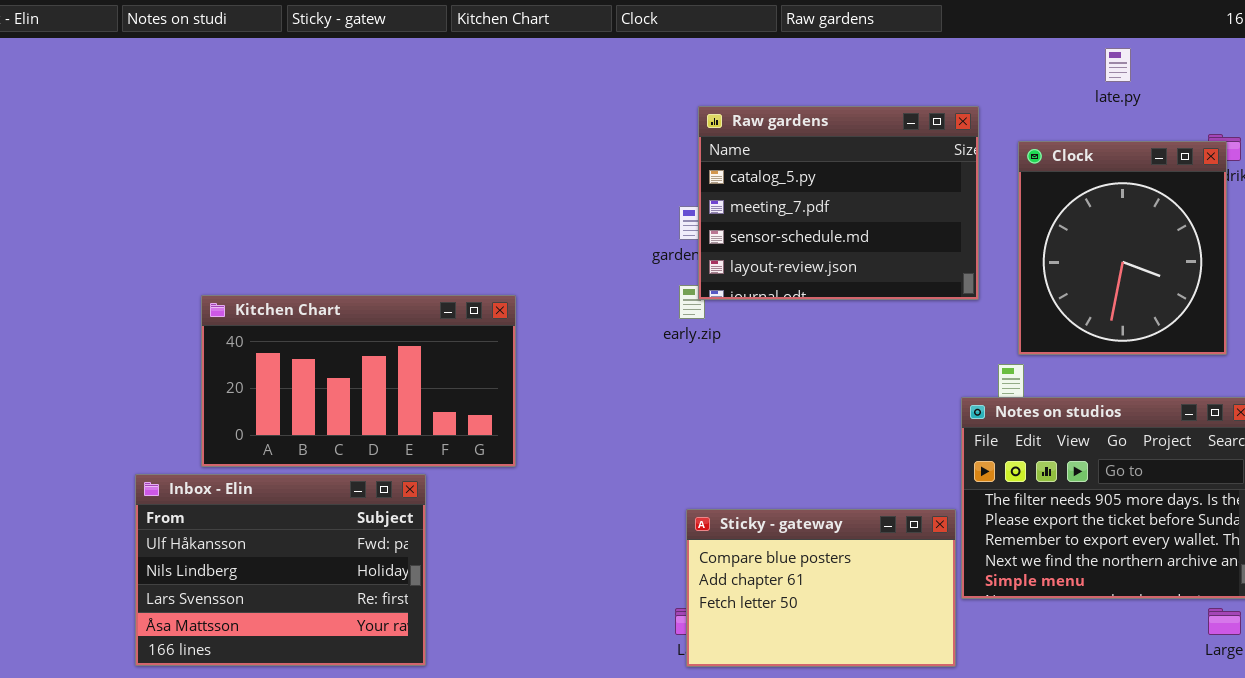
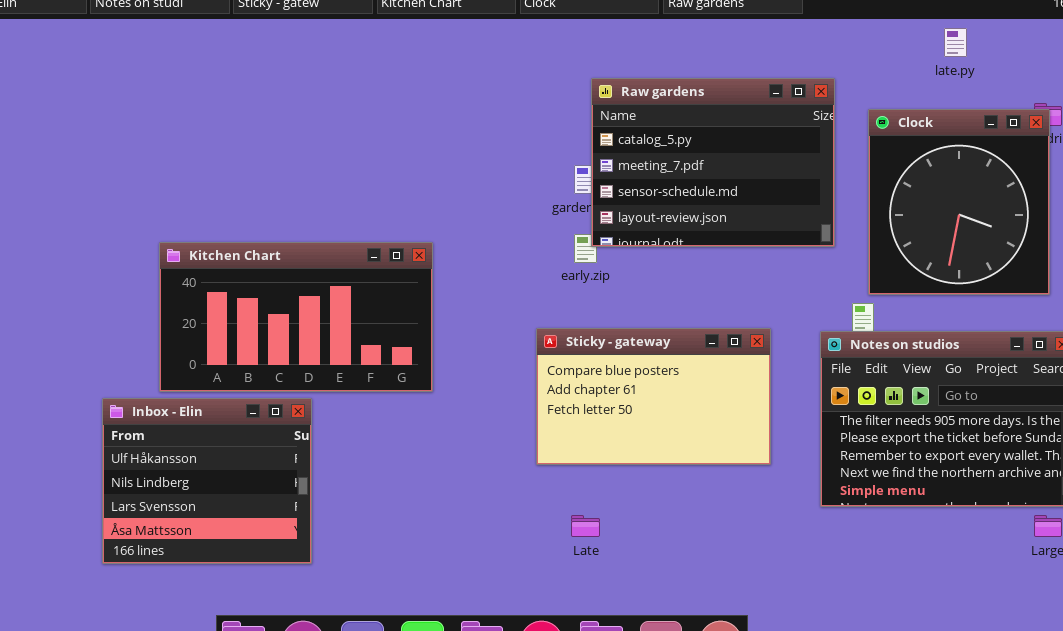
Inbox - Elin: [135,474,426,666] -> [102,398,312,564], resized
Sticky - gateway: [686,509,956,667] -> [536,328,771,465], moved

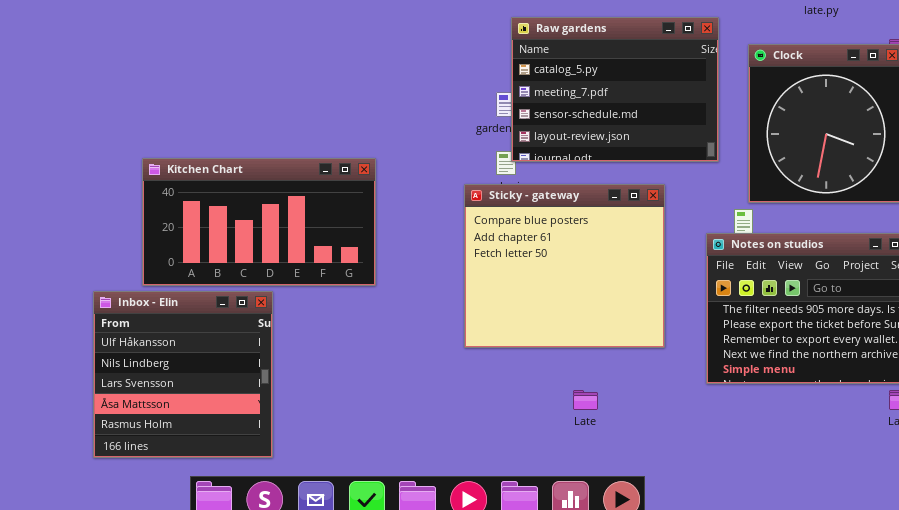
Sticky - gateway: [536,328,771,465] -> [464,184,665,348], resized
Inbox - Elin: [102,398,312,564] -> [93,291,273,458], resized
Late: [571,515,600,537] -> [573,390,598,410], moved

